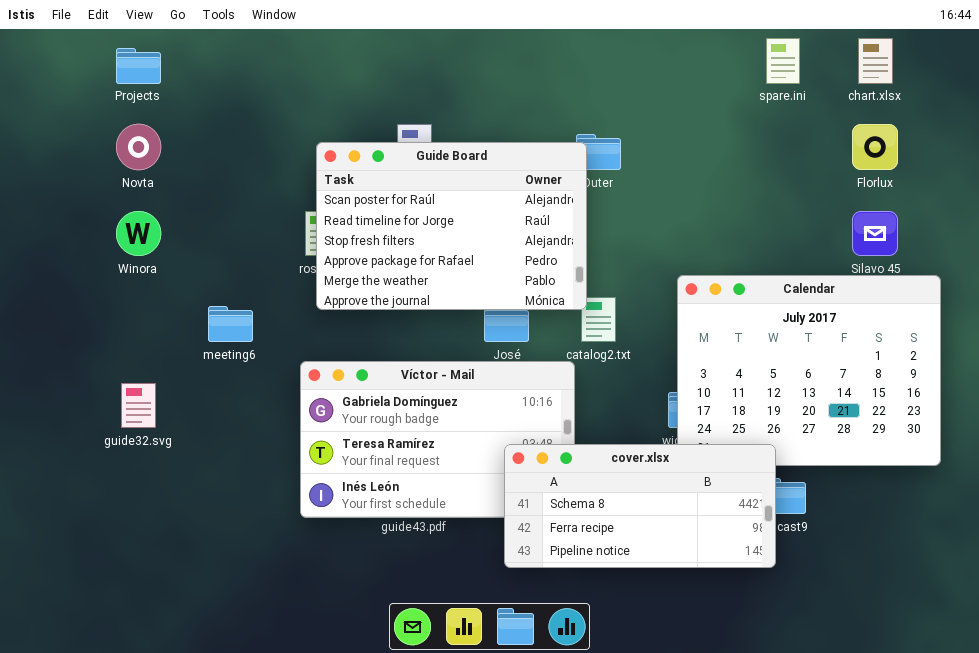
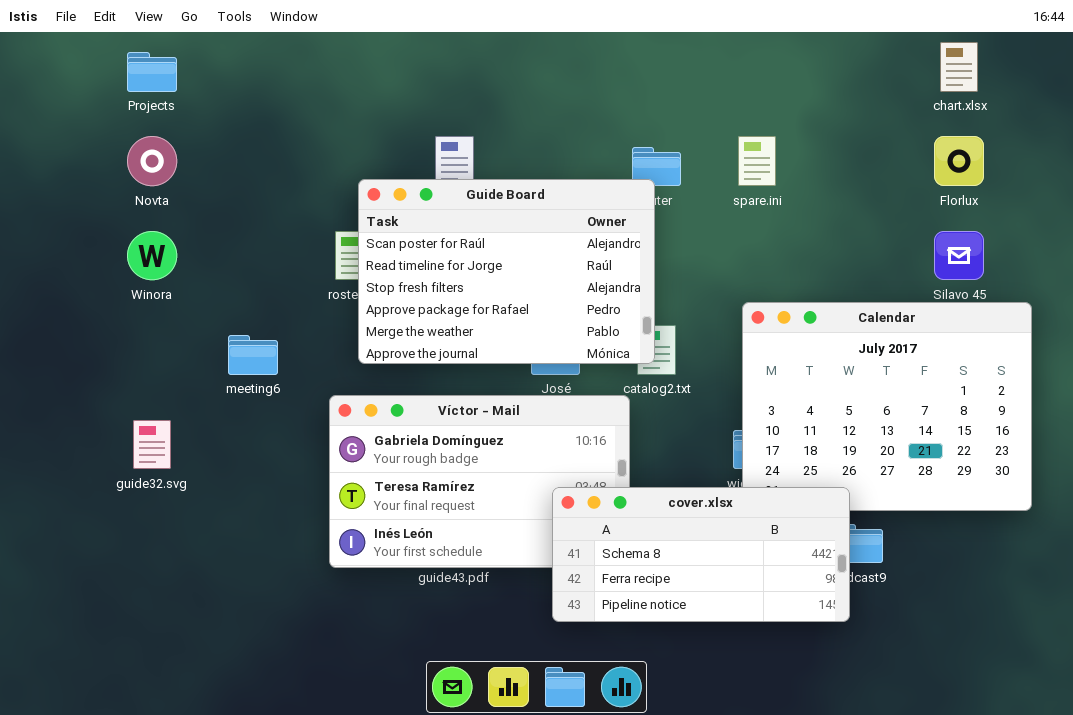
spare.ini: [766,38,800,84] -> [738,136,776,186], moved
Guide Board: [316,142,587,310] -> [358,179,655,364], moved

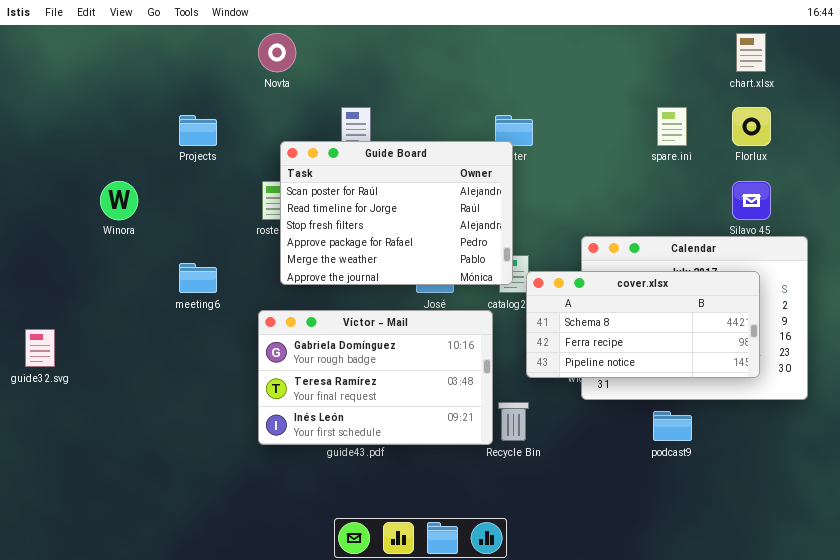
Projects: [127,52,177,92] -> [179,115,217,146], moved
Novta: [127,136,177,186] -> [258,33,296,72], moved
spare.ini: [738,136,776,186] -> [657,107,687,146], moved
guide32.svg: [133,420,171,469] -> [25,329,55,367], moved
cover.xlsx: [552,487,850,622] -> [526,271,760,378], moved

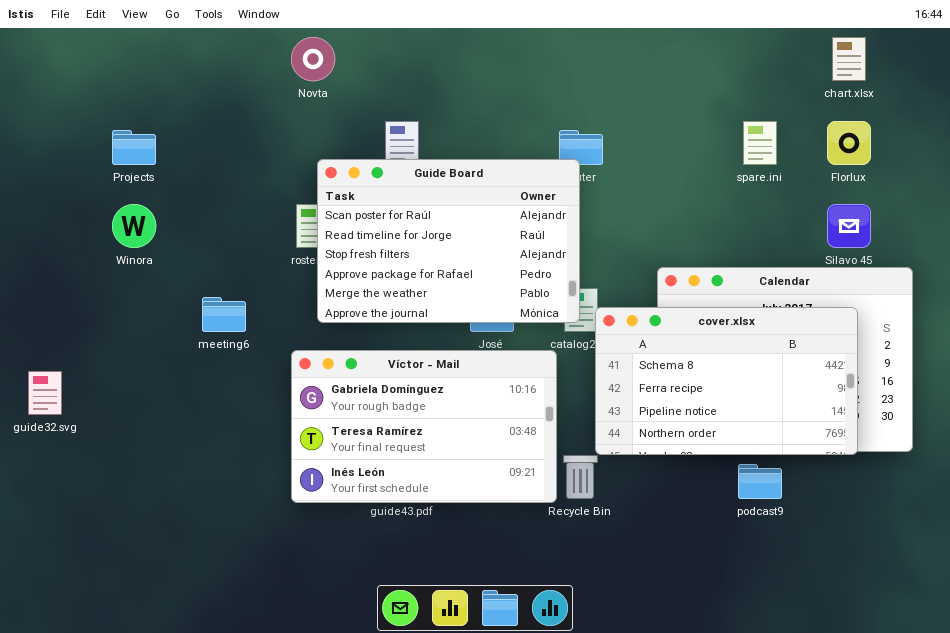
Projects: [179,115,217,146] -> [112,130,156,165], moved
cover.xlsx: [526,271,760,378] -> [595,307,858,455], resized

